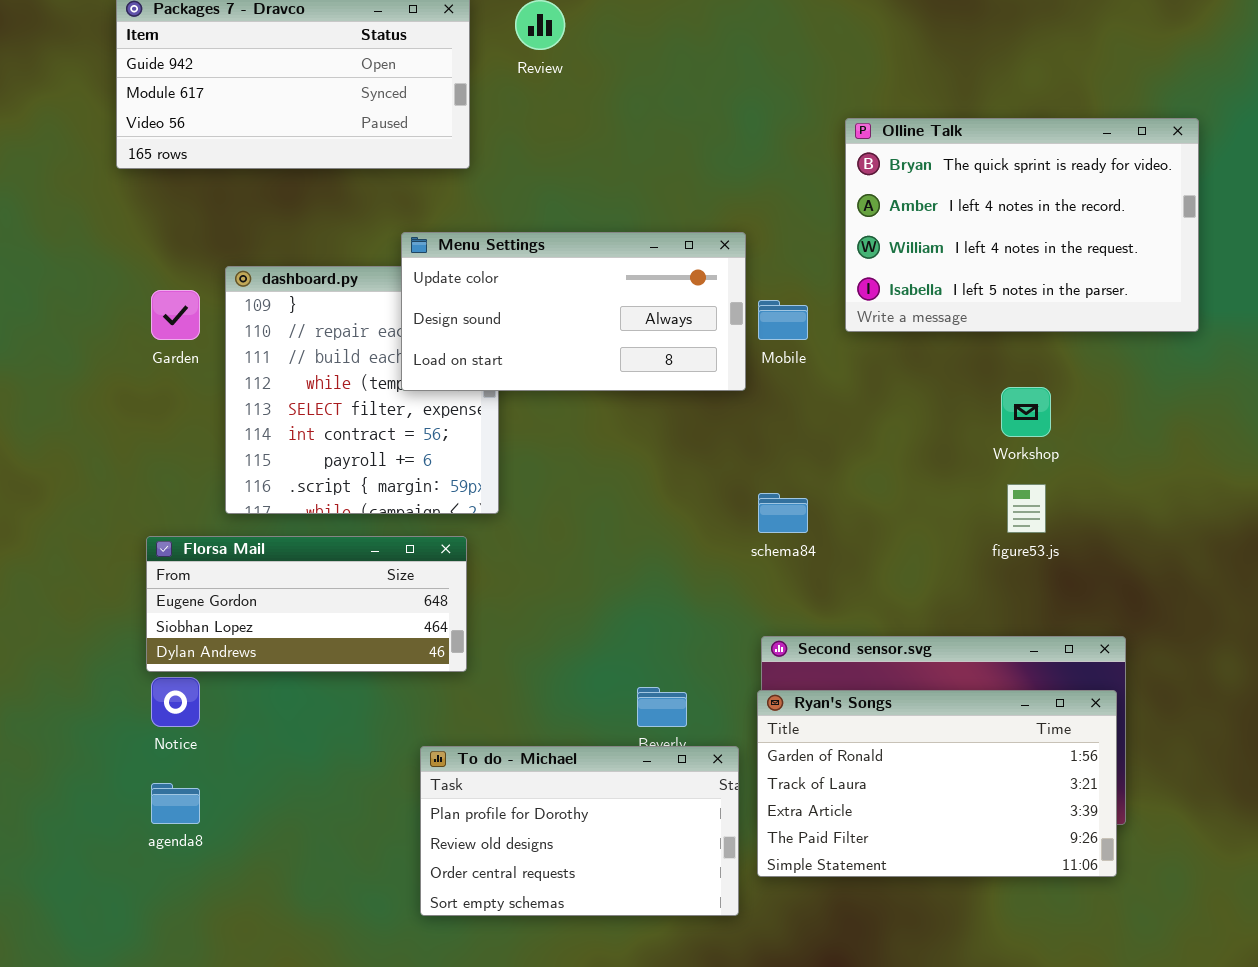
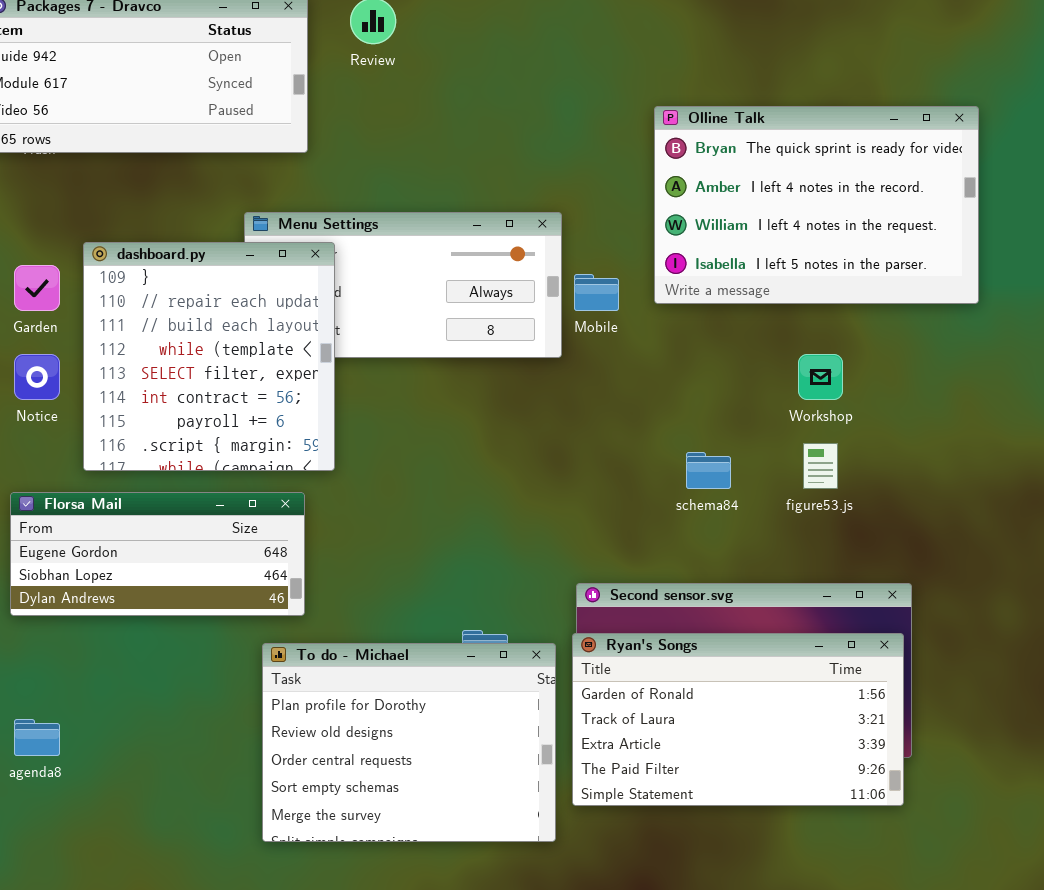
dashboard.py: [225,266,499,514] -> [83,242,335,471], raised
schema84: [758,493,808,533] -> [686,452,731,489], moved
Notice: [151,677,200,727] -> [14,354,60,400], moved
To do - Michael: [420,746,739,916] -> [262,643,556,842], resized

